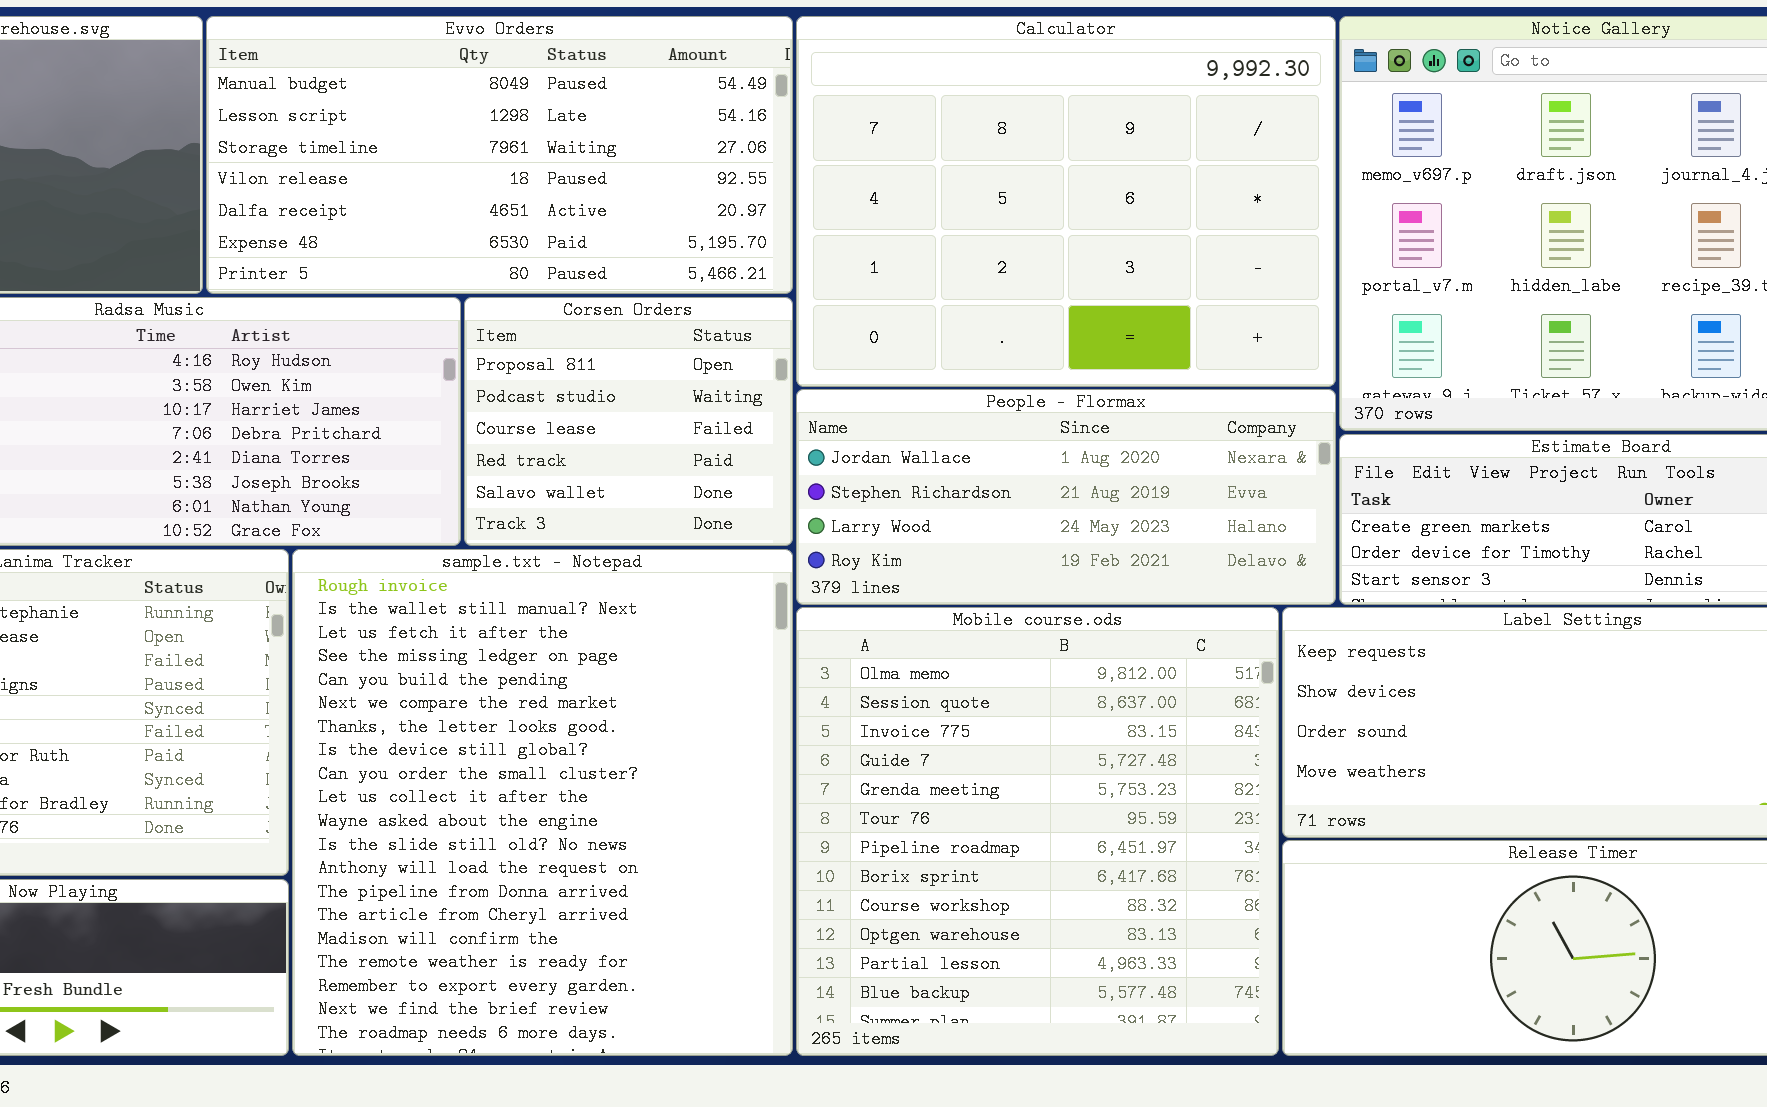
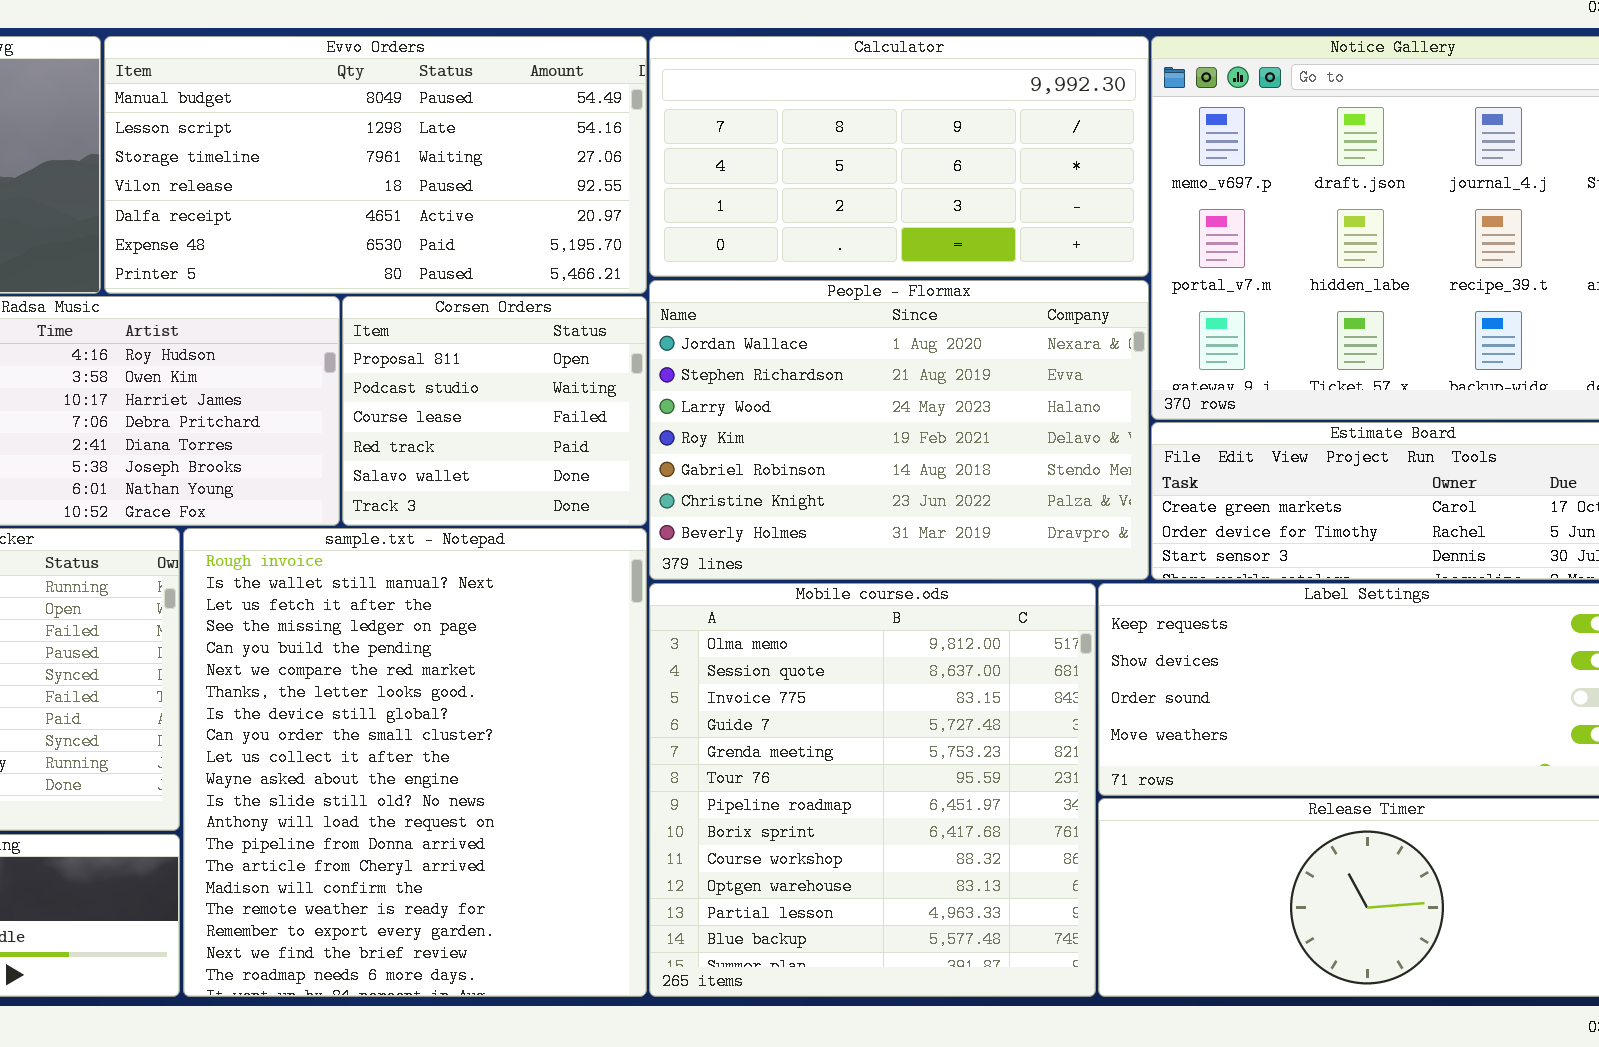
Calculator: [796,16,1336,387] -> [649,36,1149,277], resized
People - Flormax: [796,389,1336,605] -> [649,280,1149,580], resized

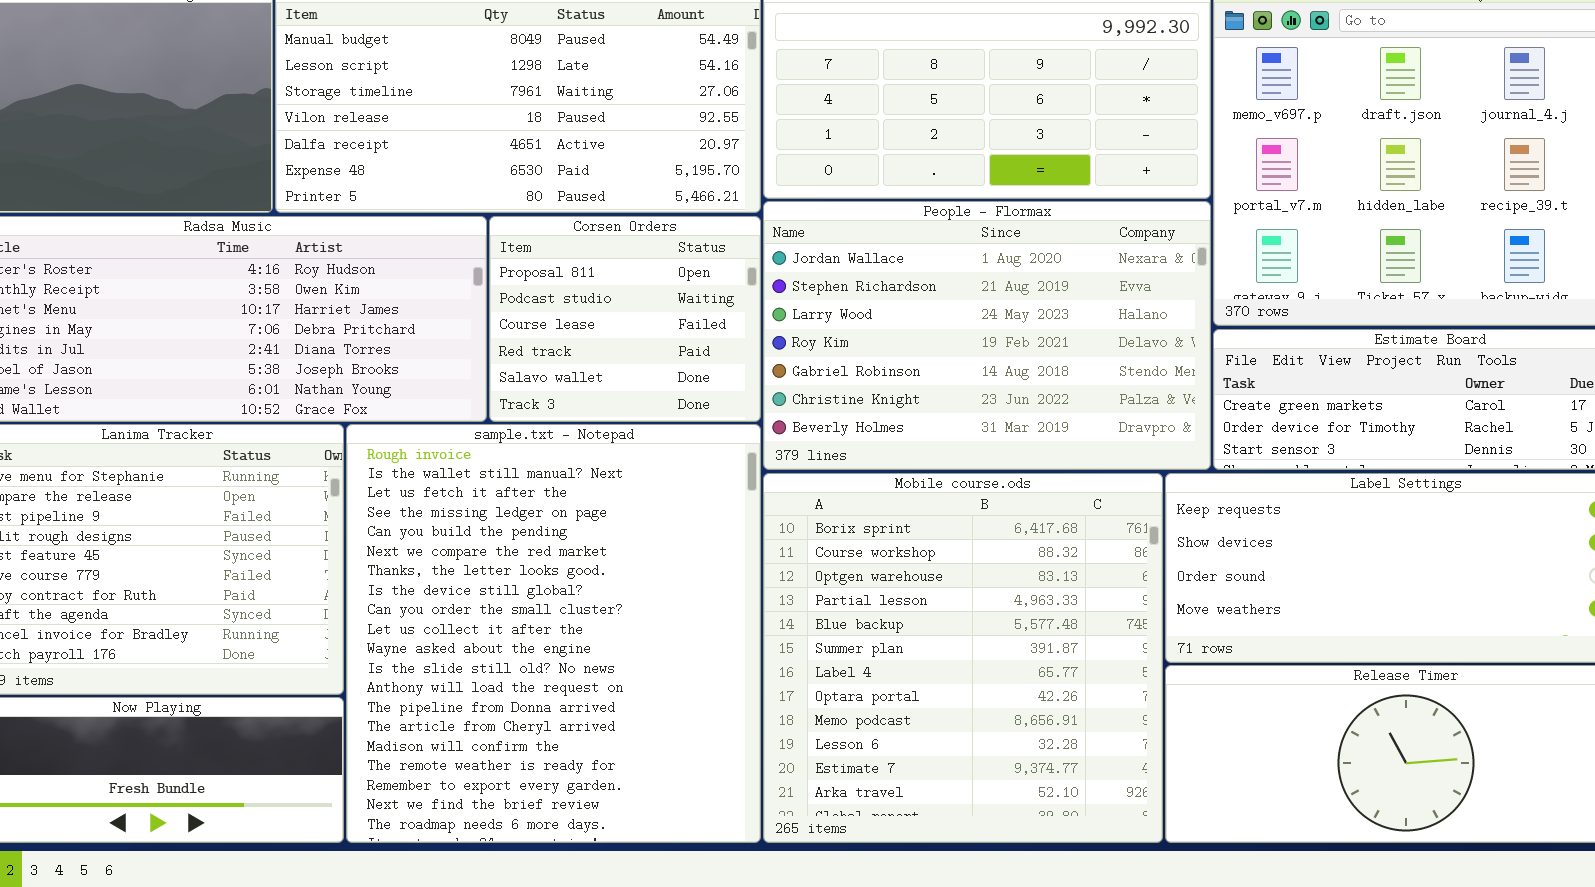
Mobile course.ods: [649,583,1096,997] -> [763,473,1163,843], scrolled down 7 rows

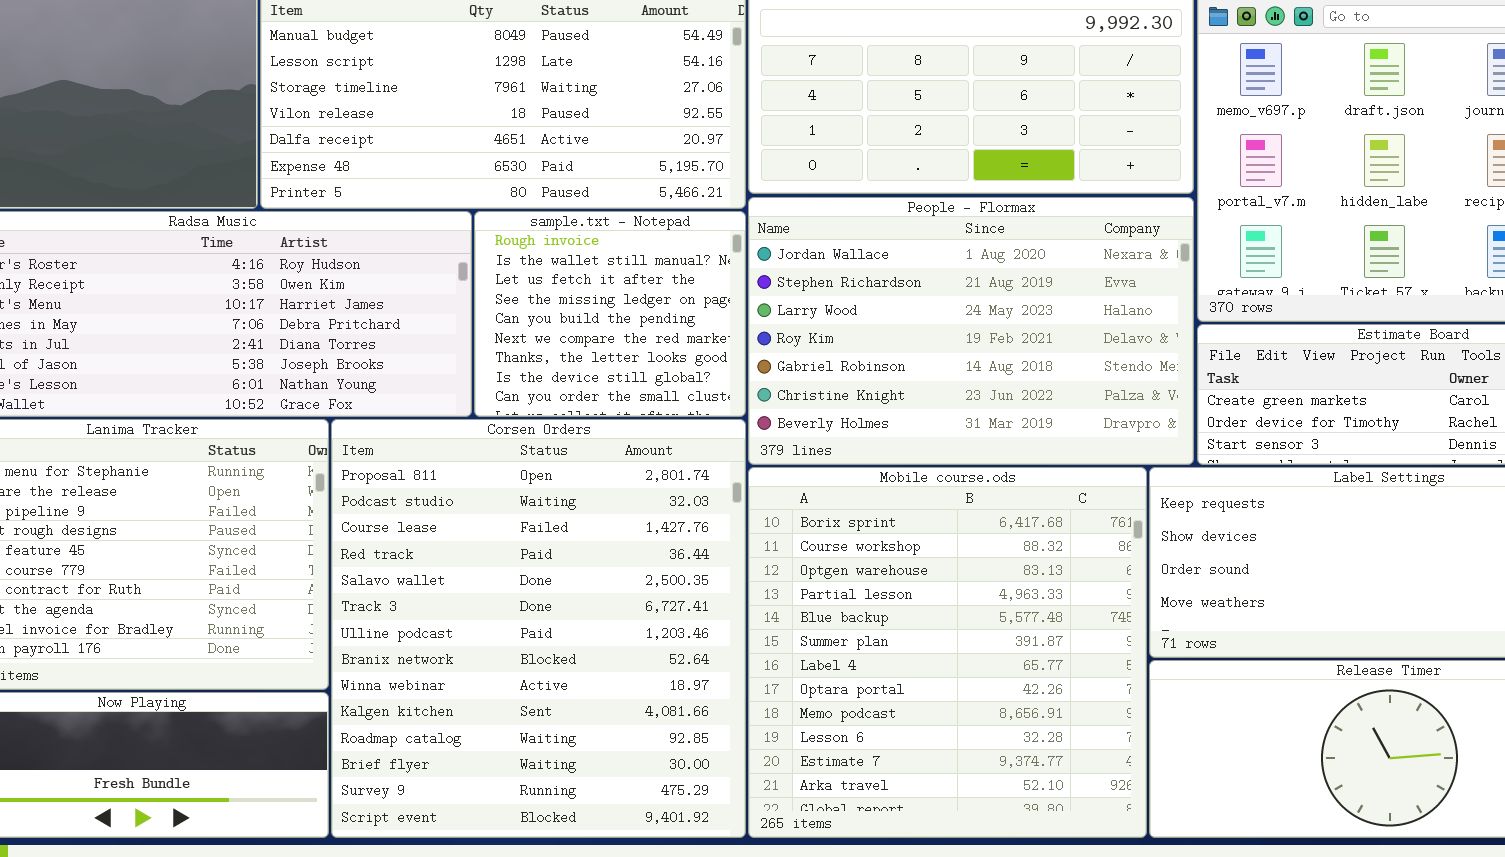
Corsen Orders: [489,216,761,422] -> [331,419,746,838], moved, resized
sample.txt - Notepad: [346,424,761,843] -> [474,211,746,417], moved, resized

